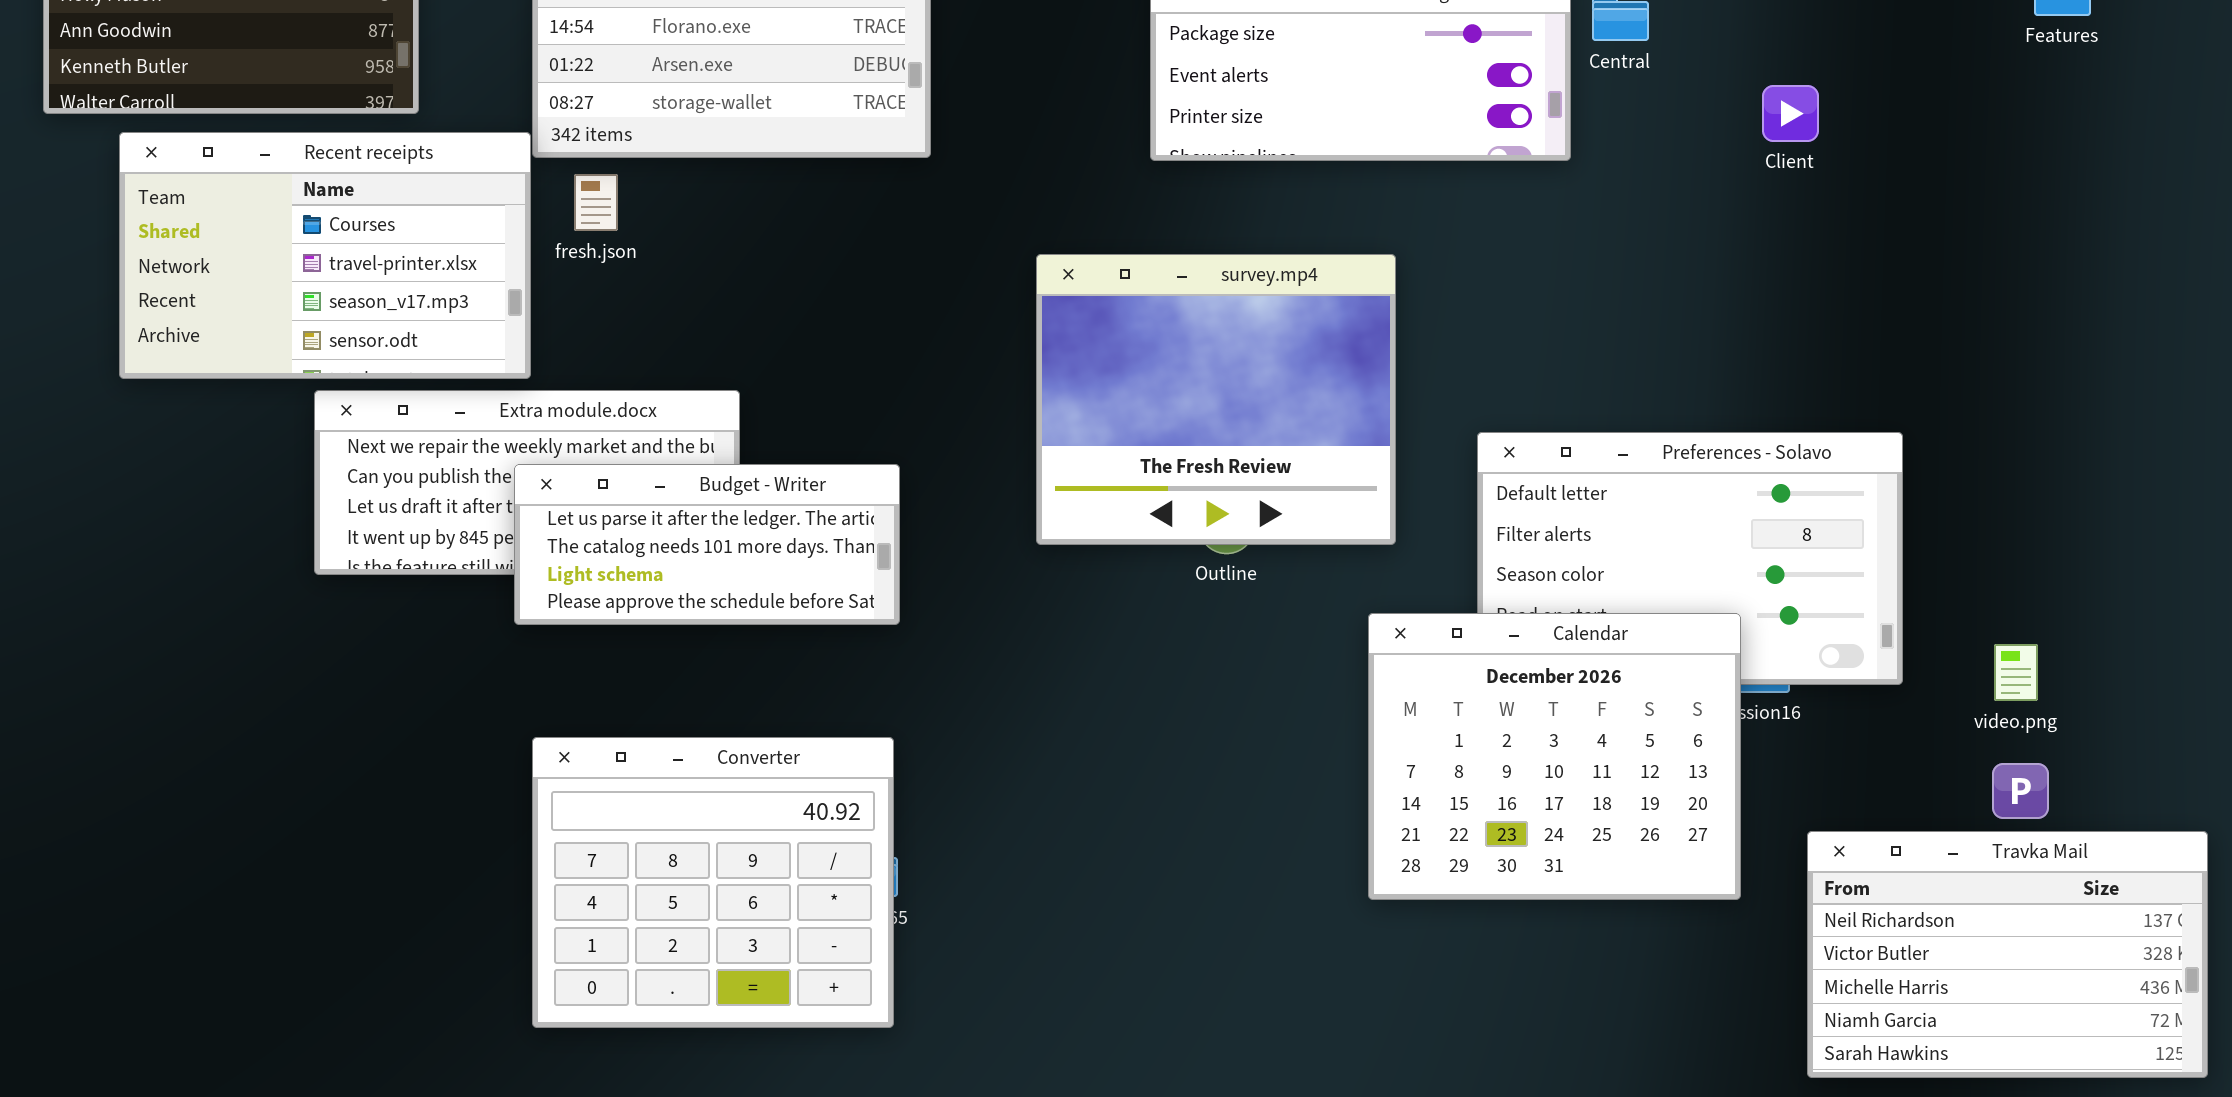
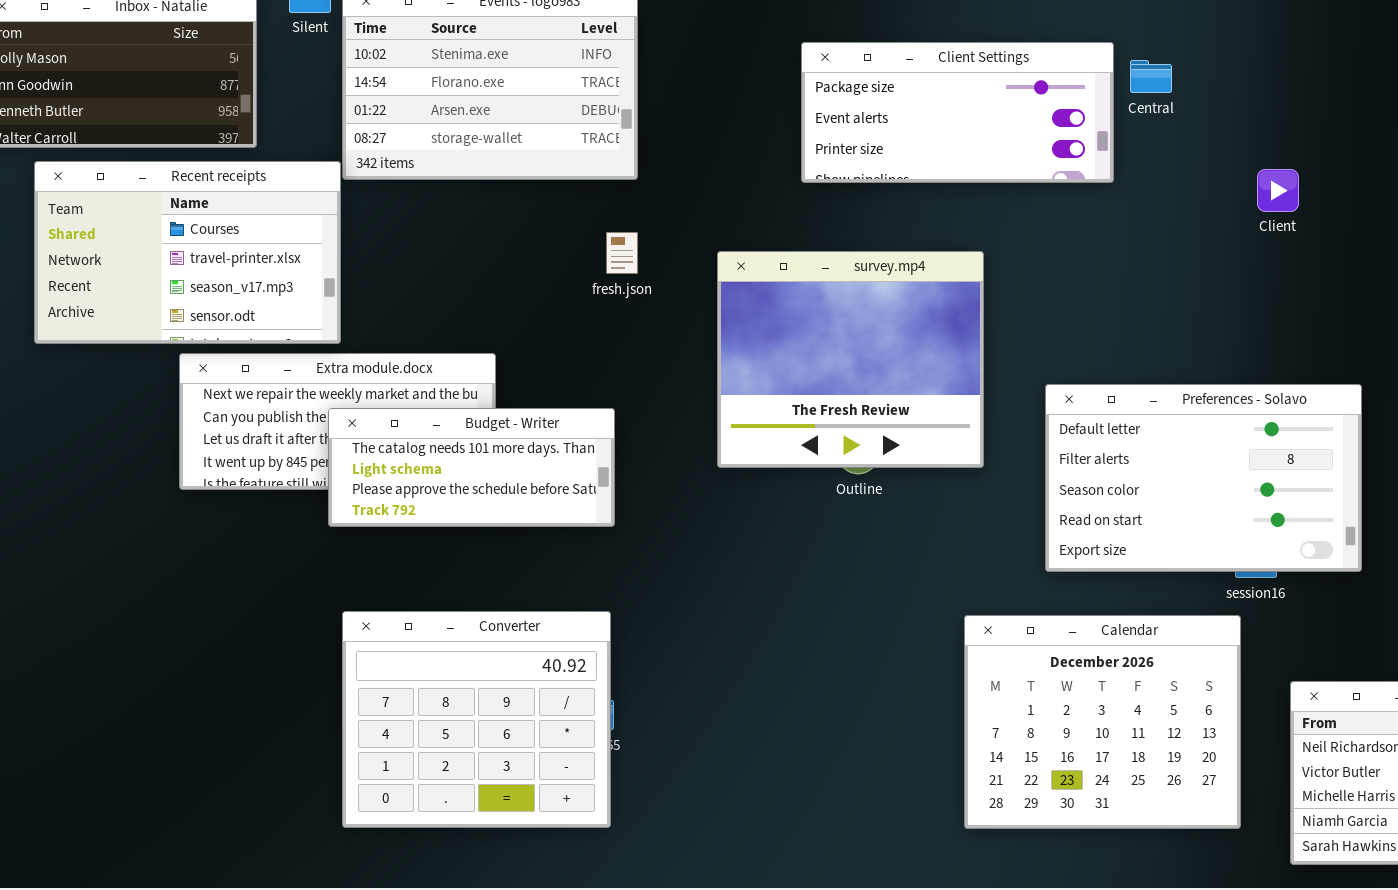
Client: [1762,85,1819,142] -> [1257,169,1299,212], moved
fresh.json: [574,174,618,231] -> [606,232,638,274], moved
Budget - Writer: [514,464,900,625] -> [328,408,615,527], scrolled down 1 row
Calendar: [1368,613,1741,900] -> [964,615,1241,829], moved

